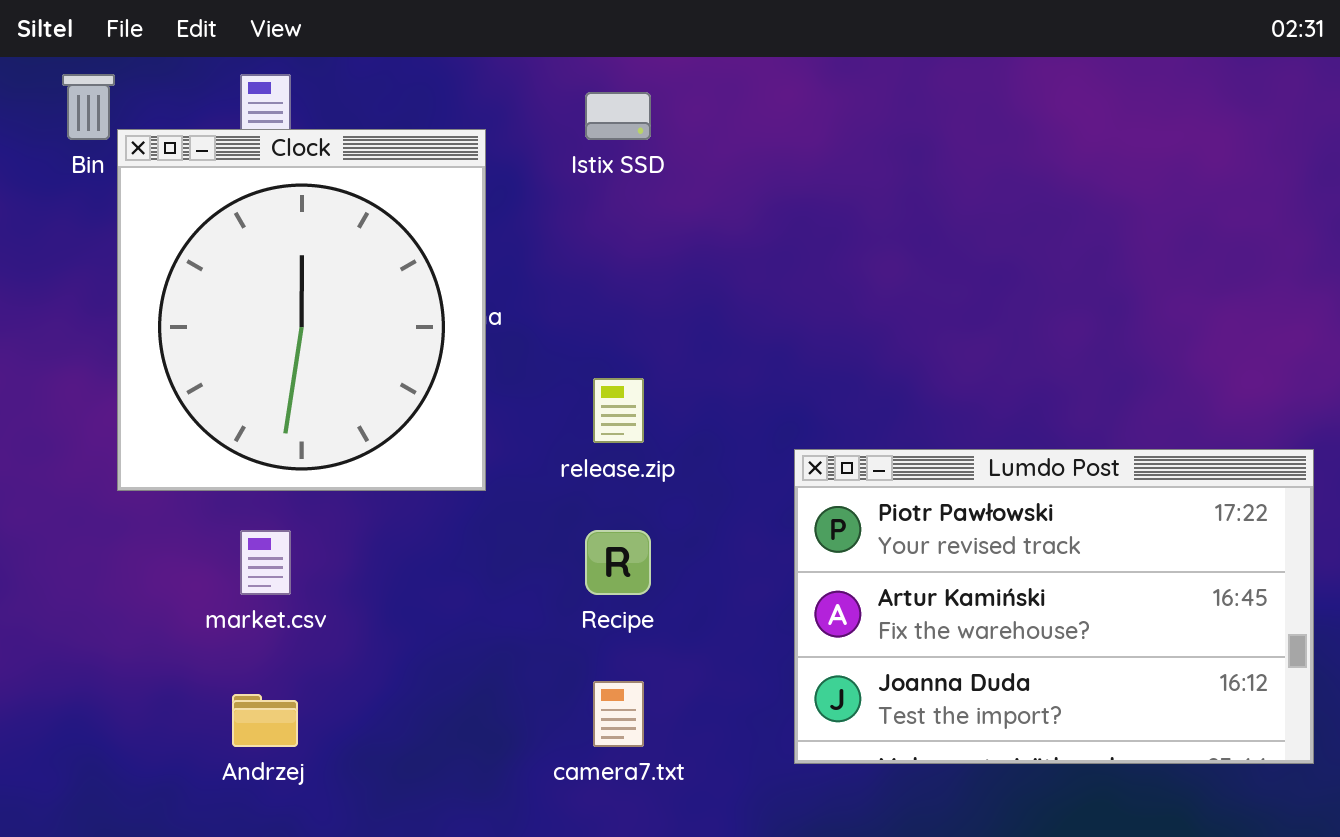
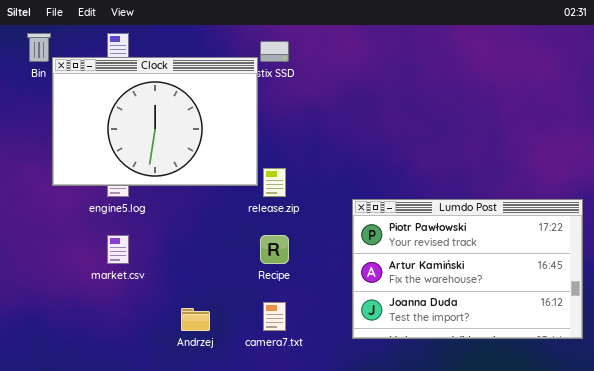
Clock: [117,129,486,491] -> [52,57,258,186], resized
Andrzej: [232,694,298,747] -> [181,308,210,331], moved

